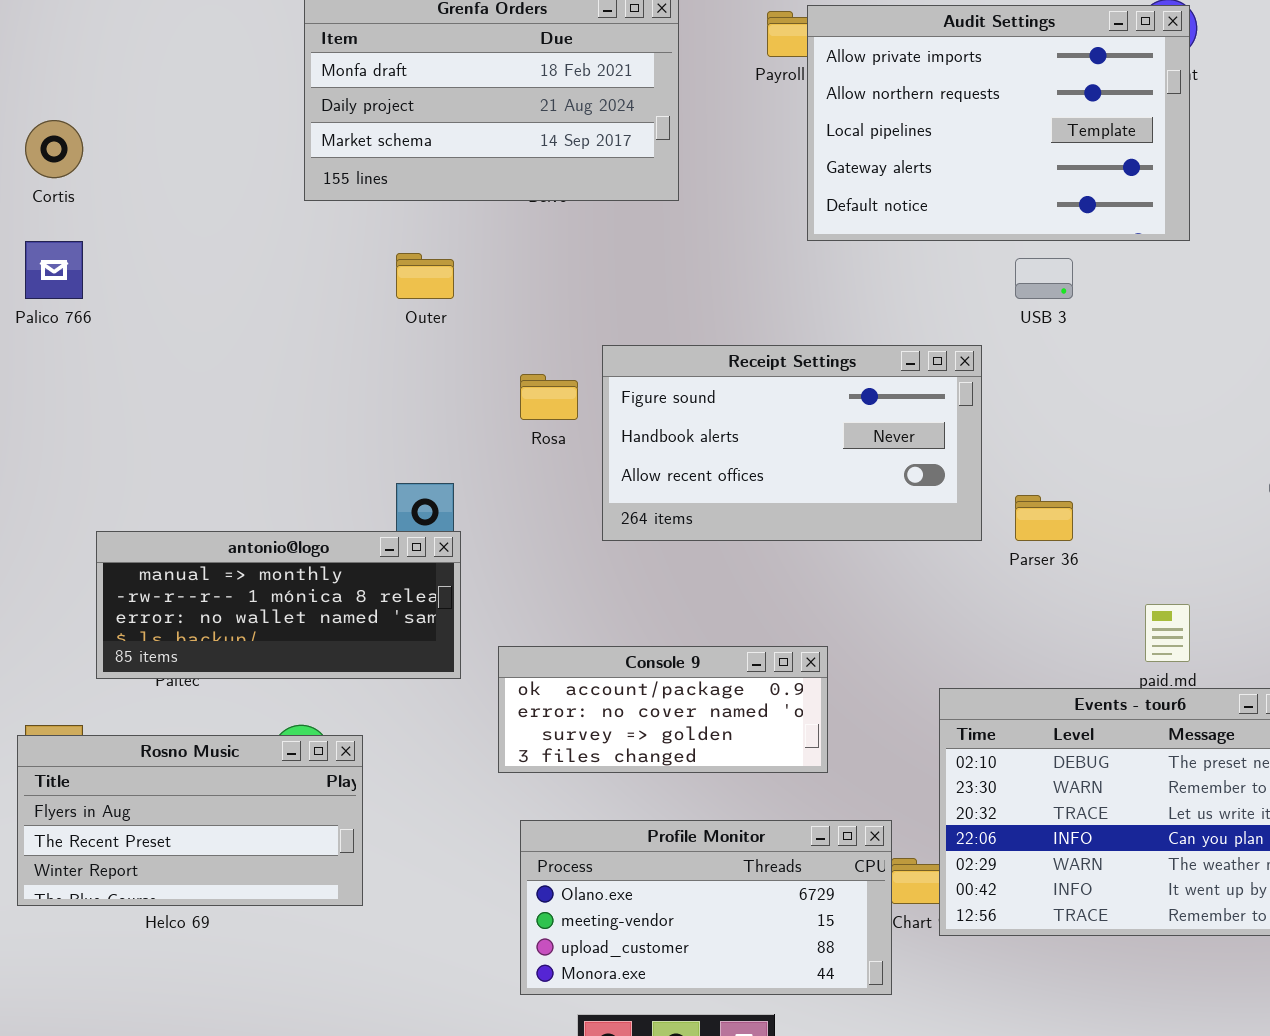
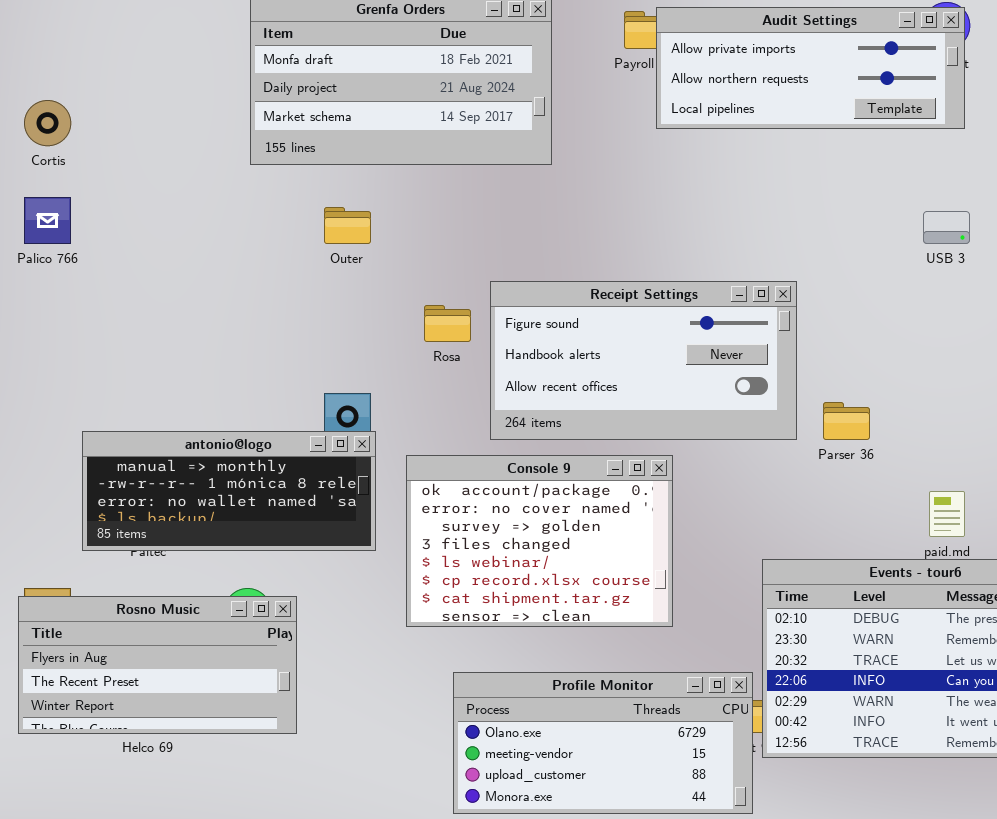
Audit Settings: [807,5,1190,241] -> [656,7,965,129], resized
USB 3: [1015,258,1073,299] -> [923,211,970,244], moved
Console 9: [498,646,828,773] -> [406,455,673,627], resized
Profile Monitor: [520,820,892,995] -> [453,672,753,814], moved

